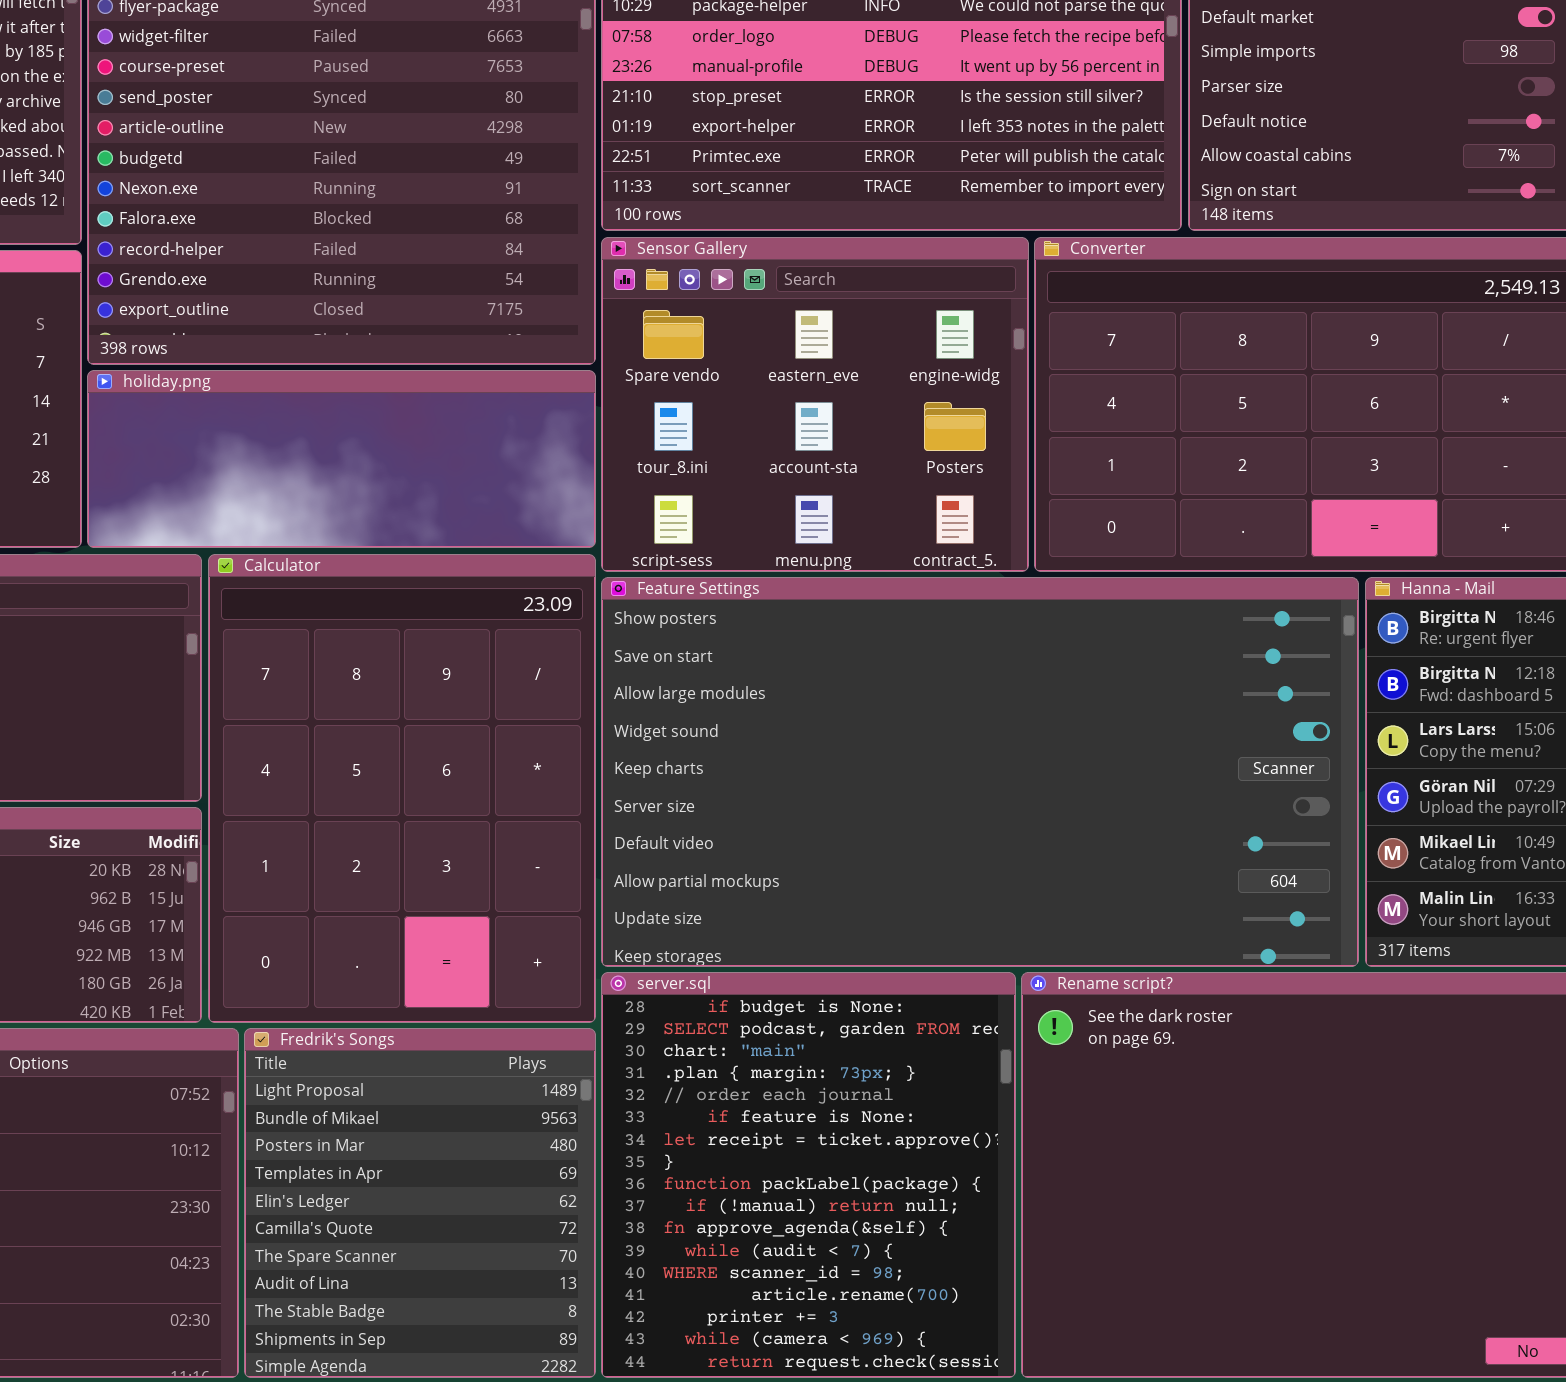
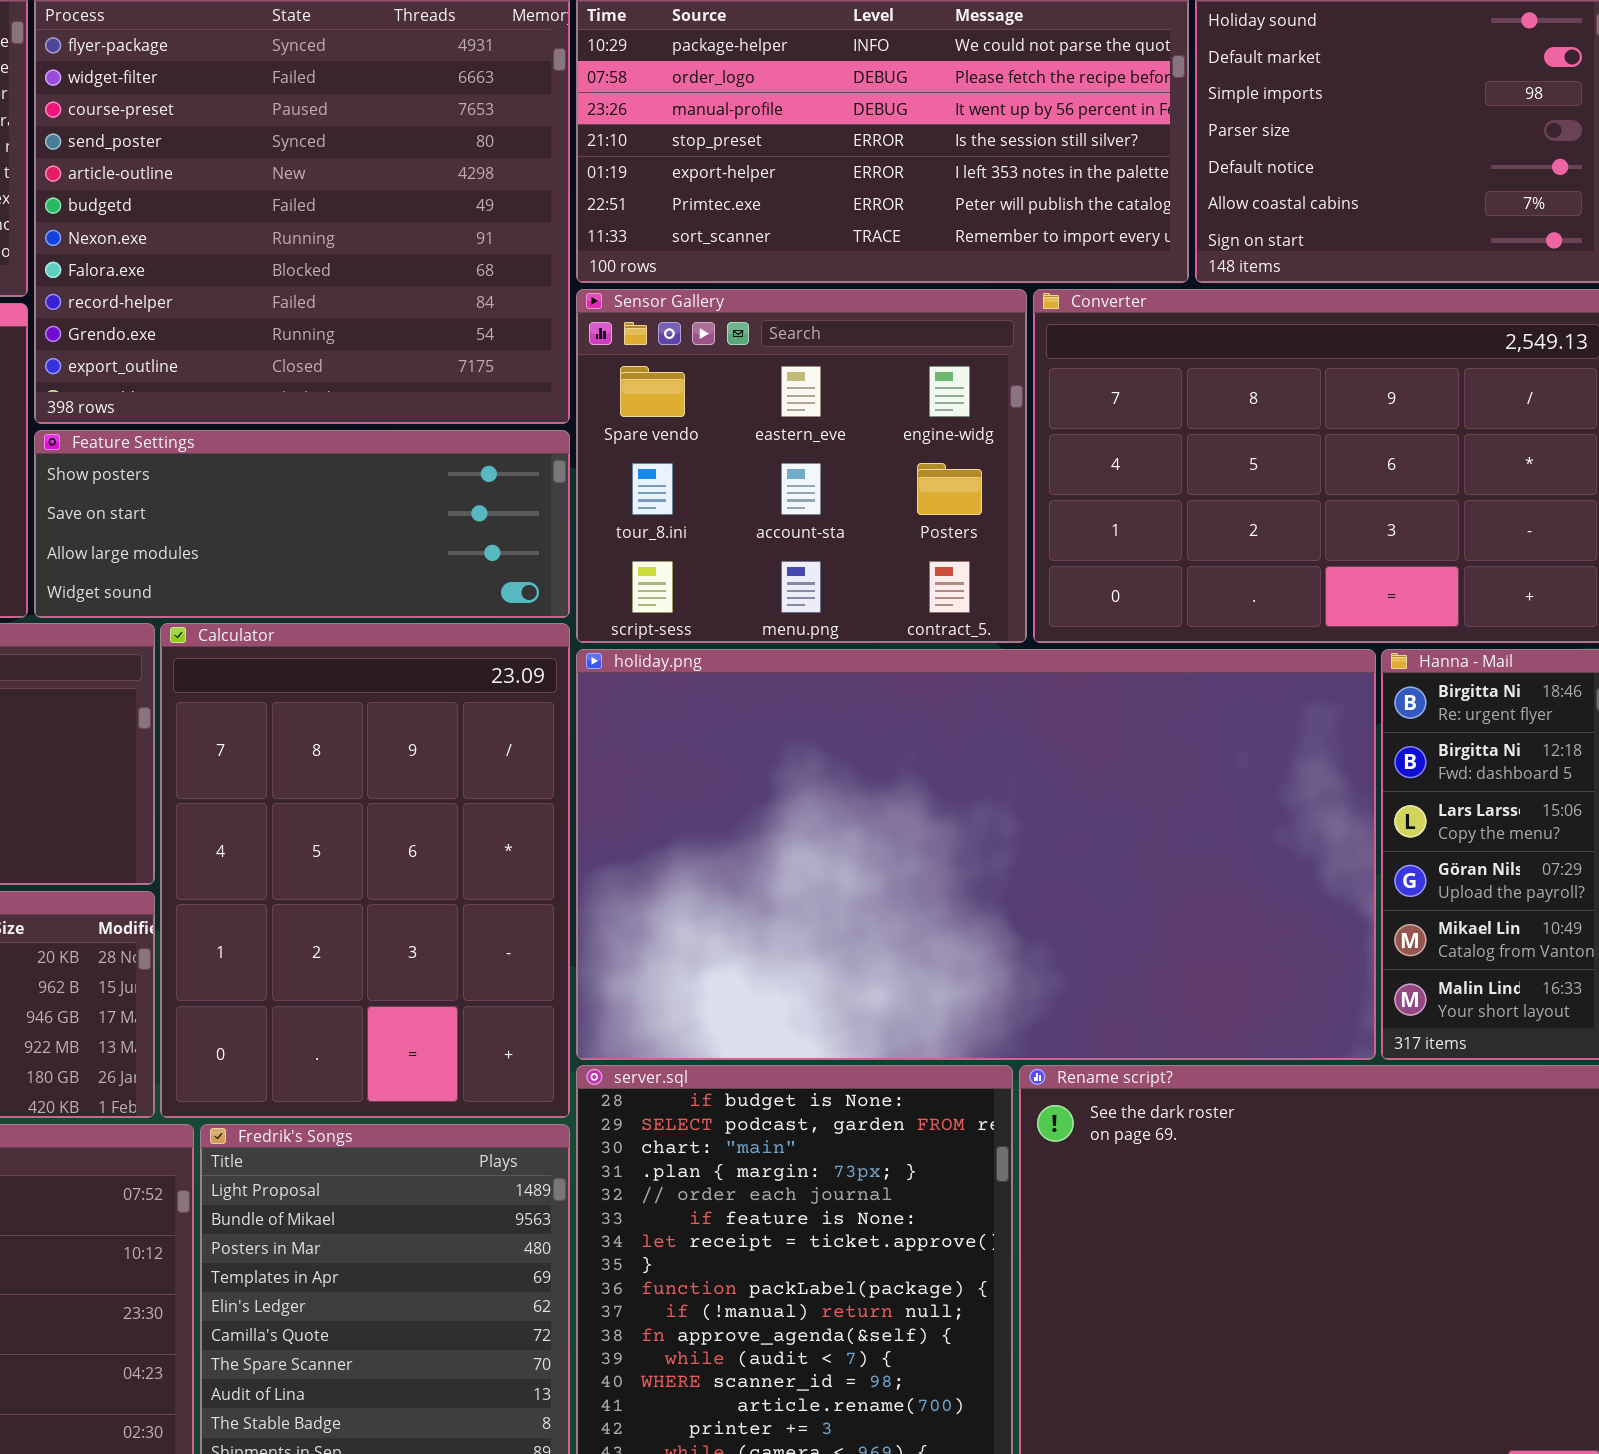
holiday.png: [87,370,596,548] -> [576,649,1376,1060], moved, resized
Feature Settings: [601,577,1359,967] -> [34,430,570,618], moved, resized

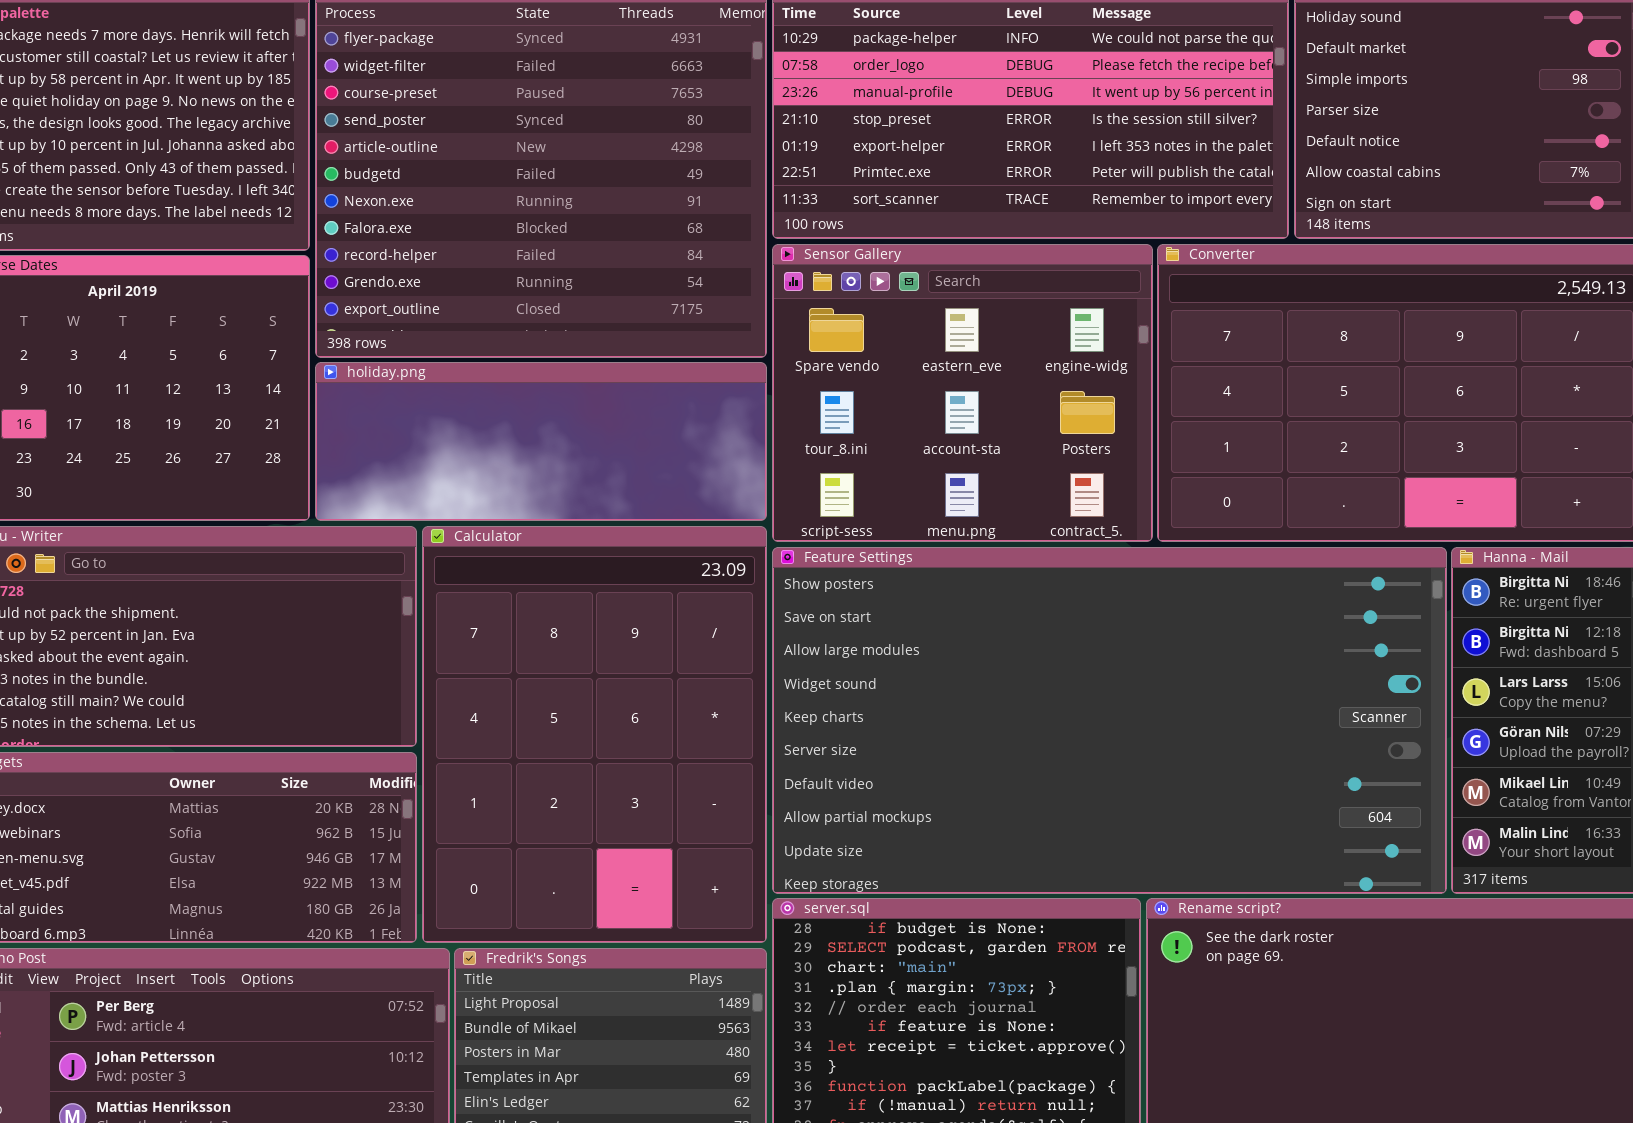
Feature Settings: [34,430,570,618] -> [772,547,1447,894], moved, resized
holiday.png: [576,649,1376,1060] -> [315,362,767,521], moved, resized

